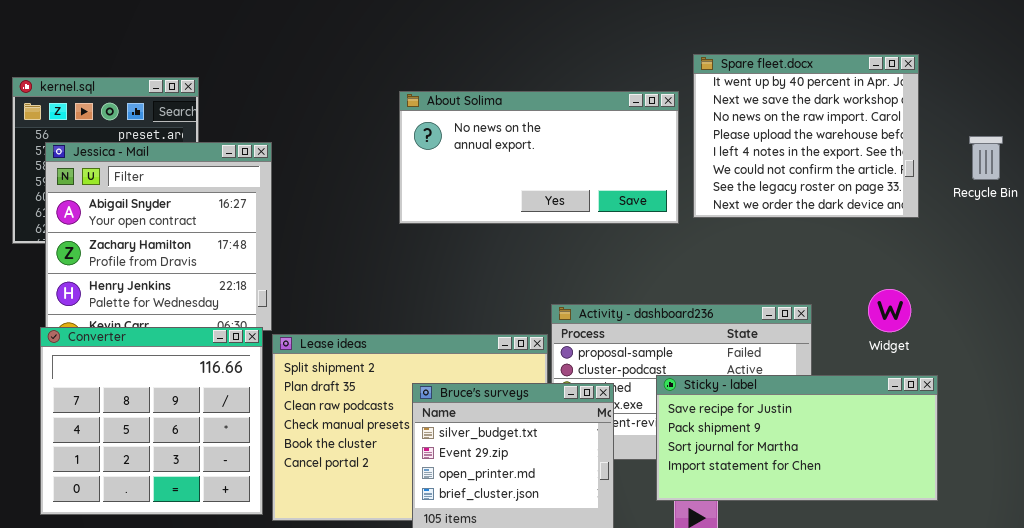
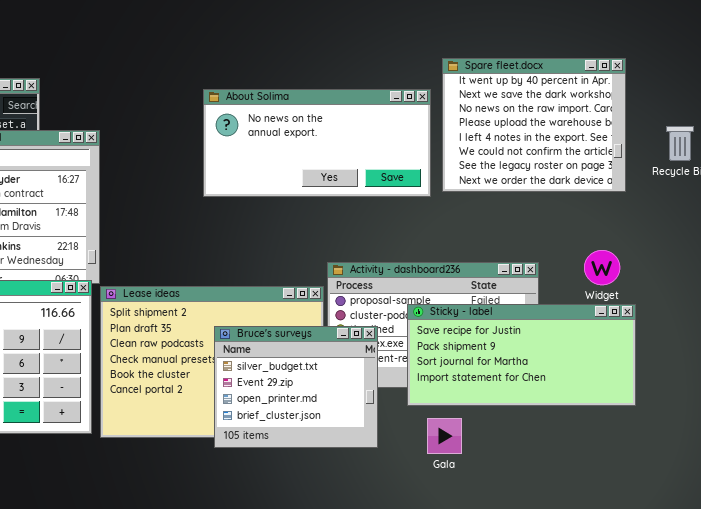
Sticky - label: [656,375,938,501] -> [407,304,636,406], moved

